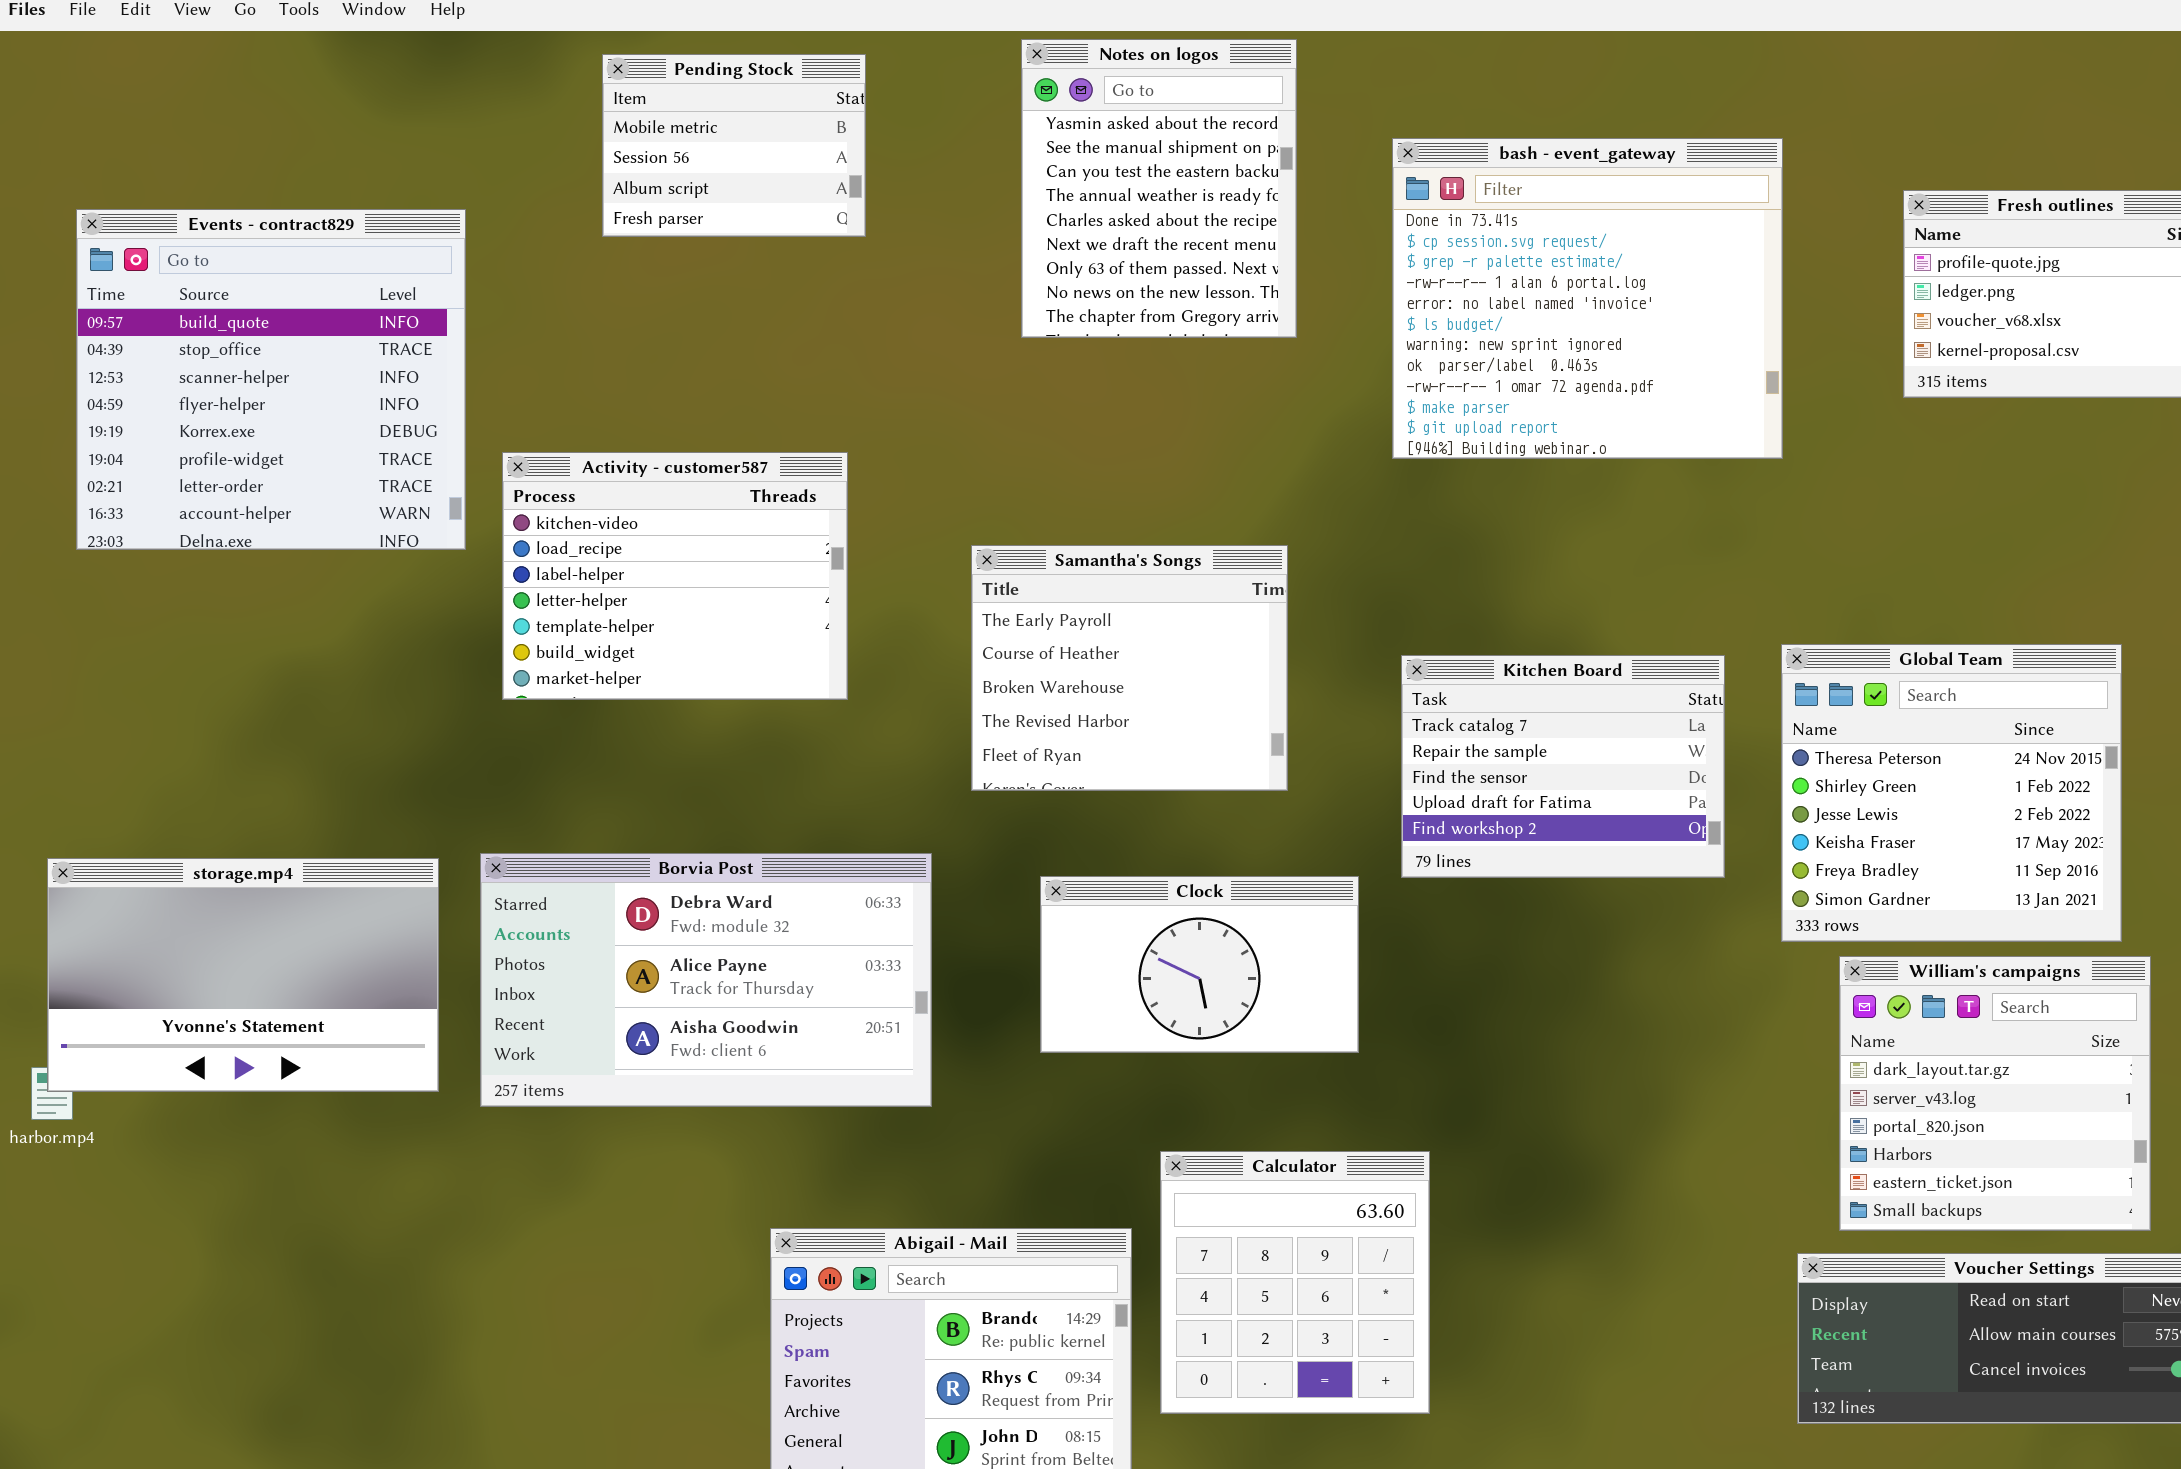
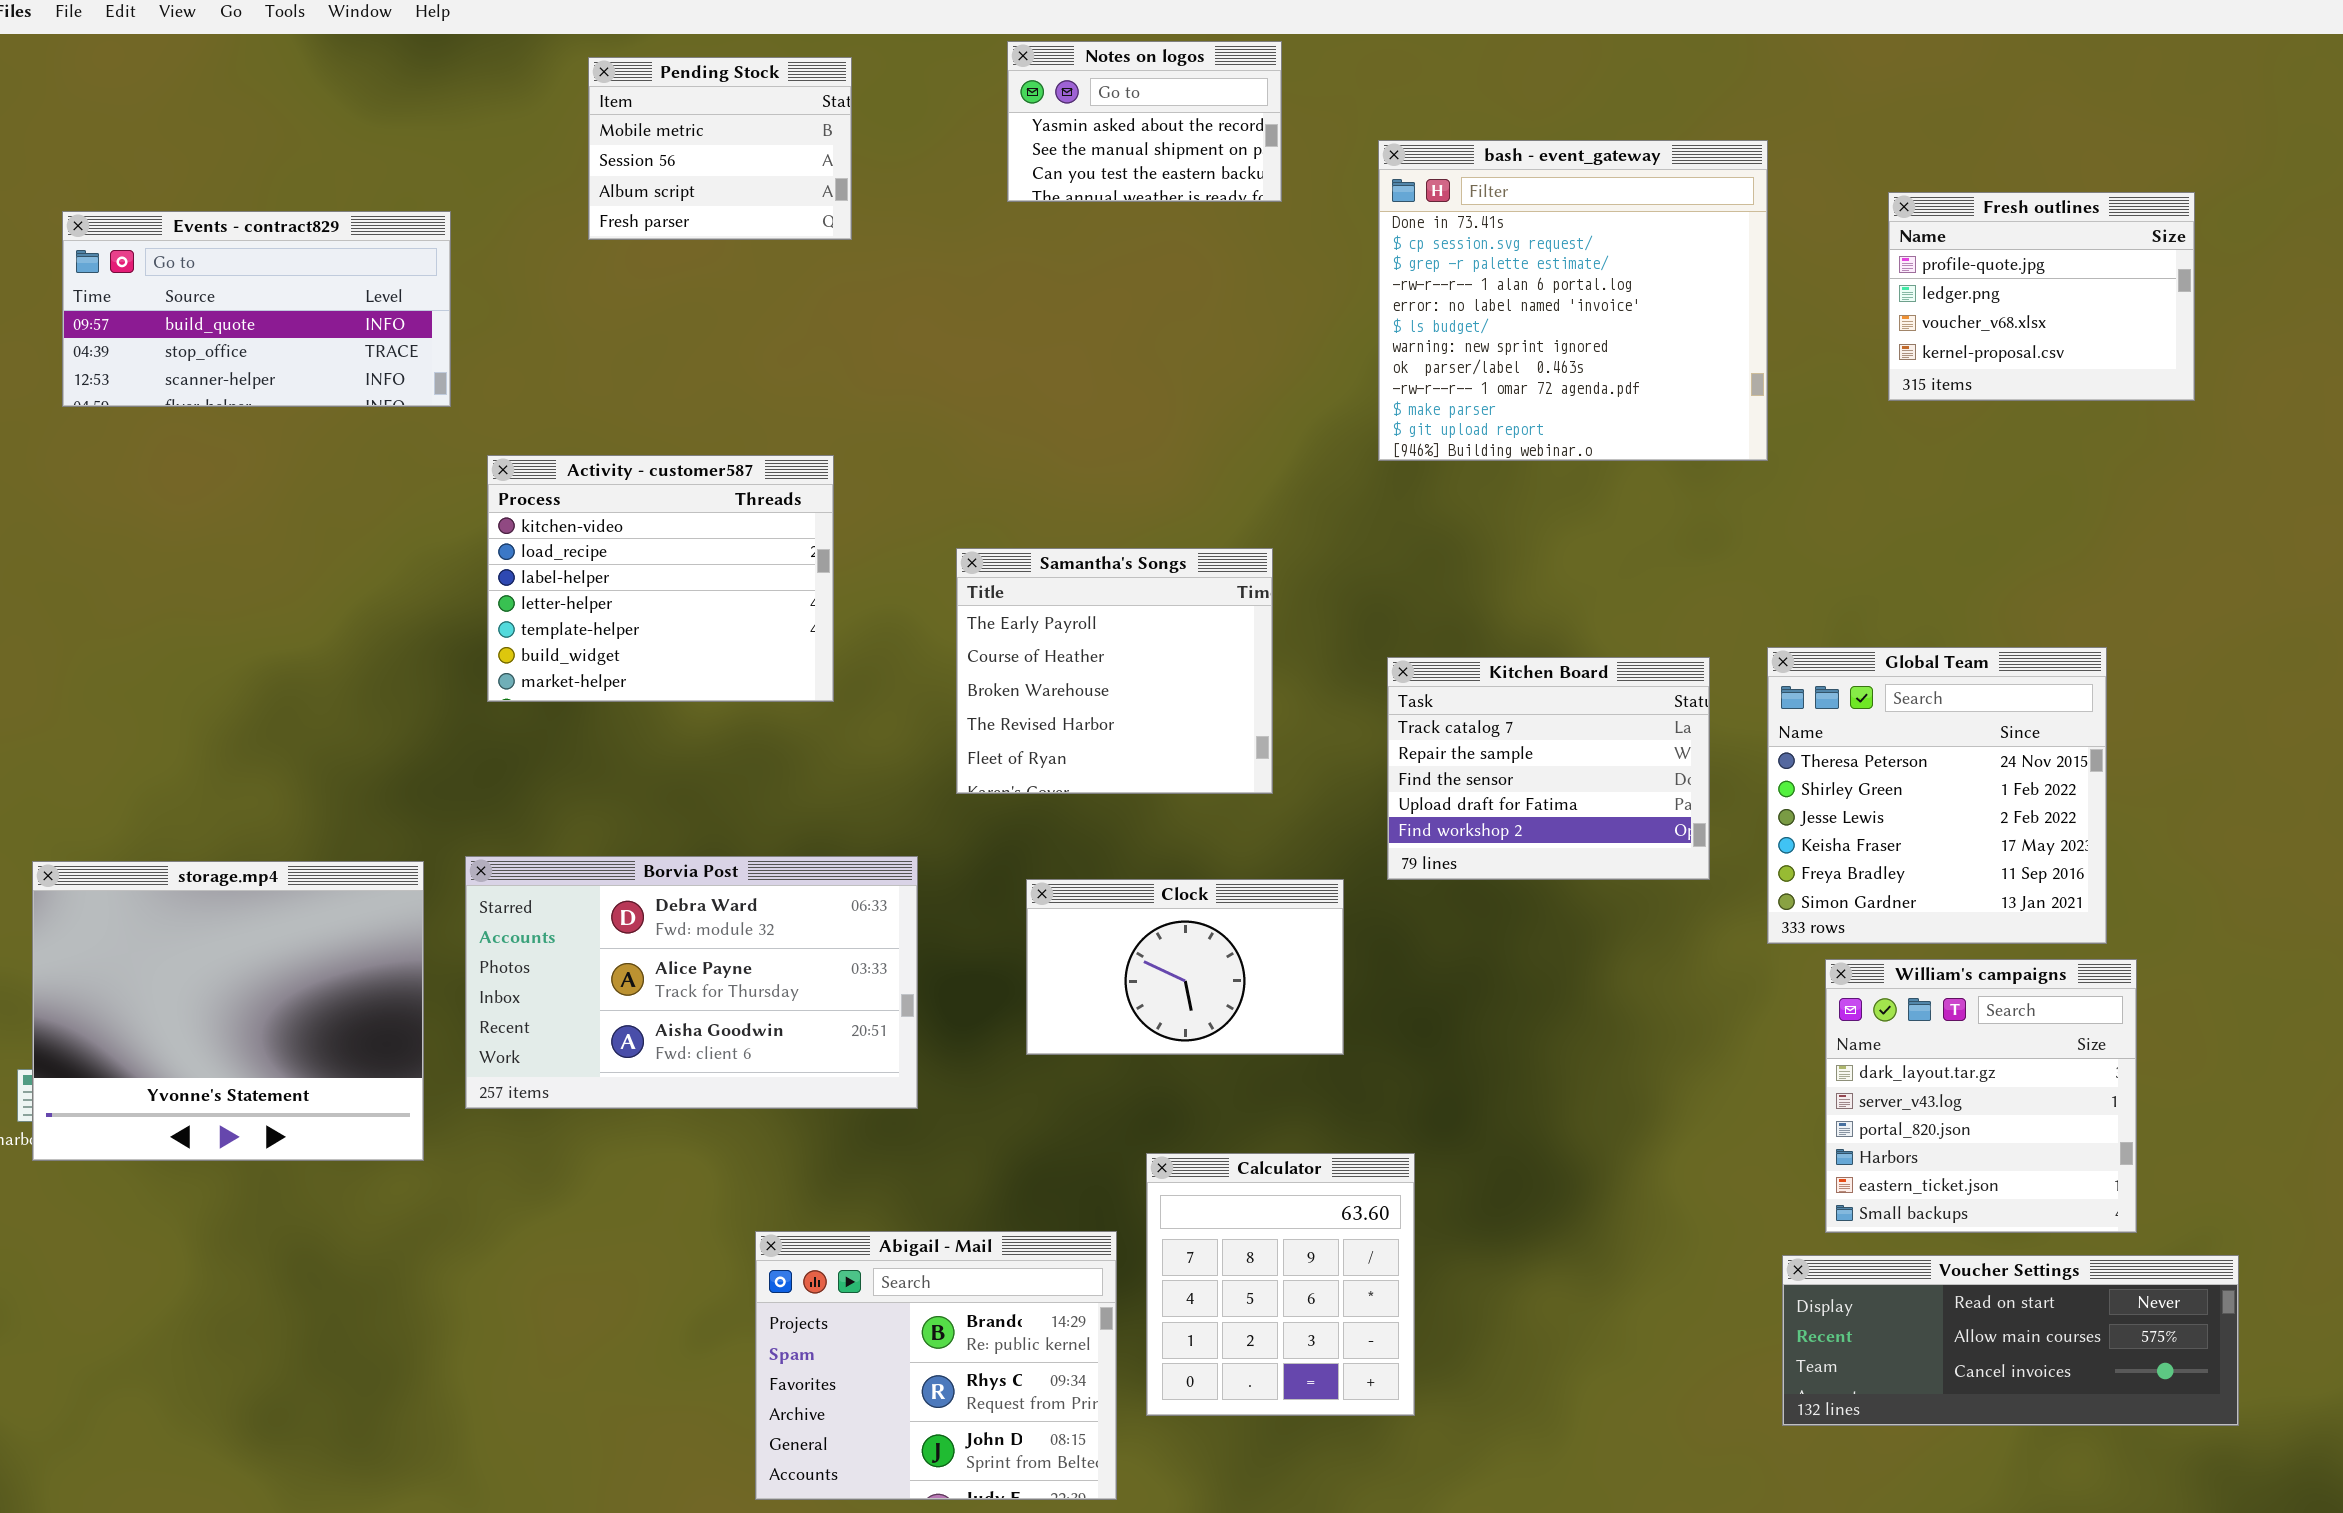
Notes on logos: [1021,39,1297,338] -> [1007,41,1282,202], resized
Events - contract829: [76,209,466,550] -> [62,211,451,407], resized
storage.mp4: [47,858,439,1092] -> [32,861,424,1161], resized

